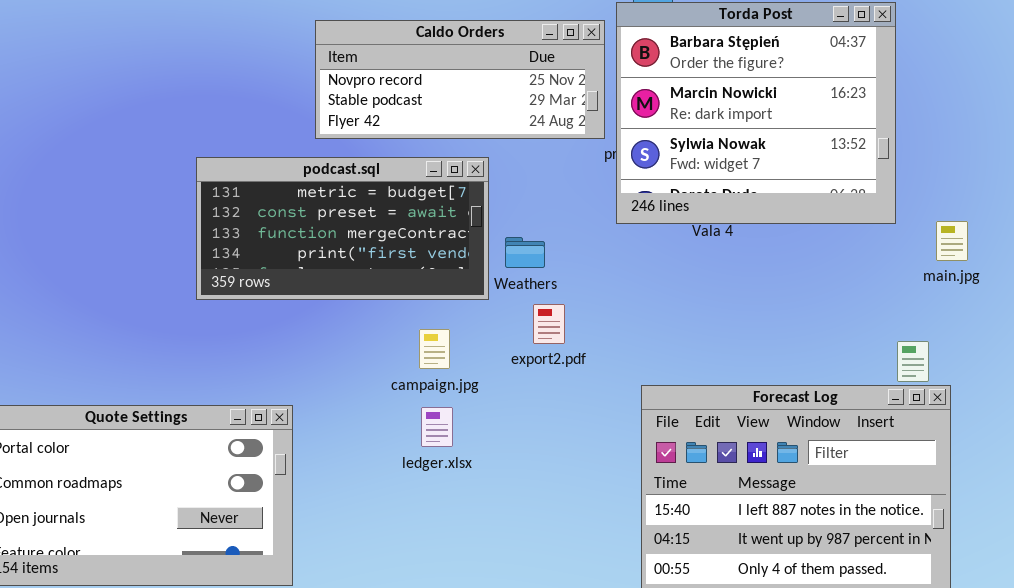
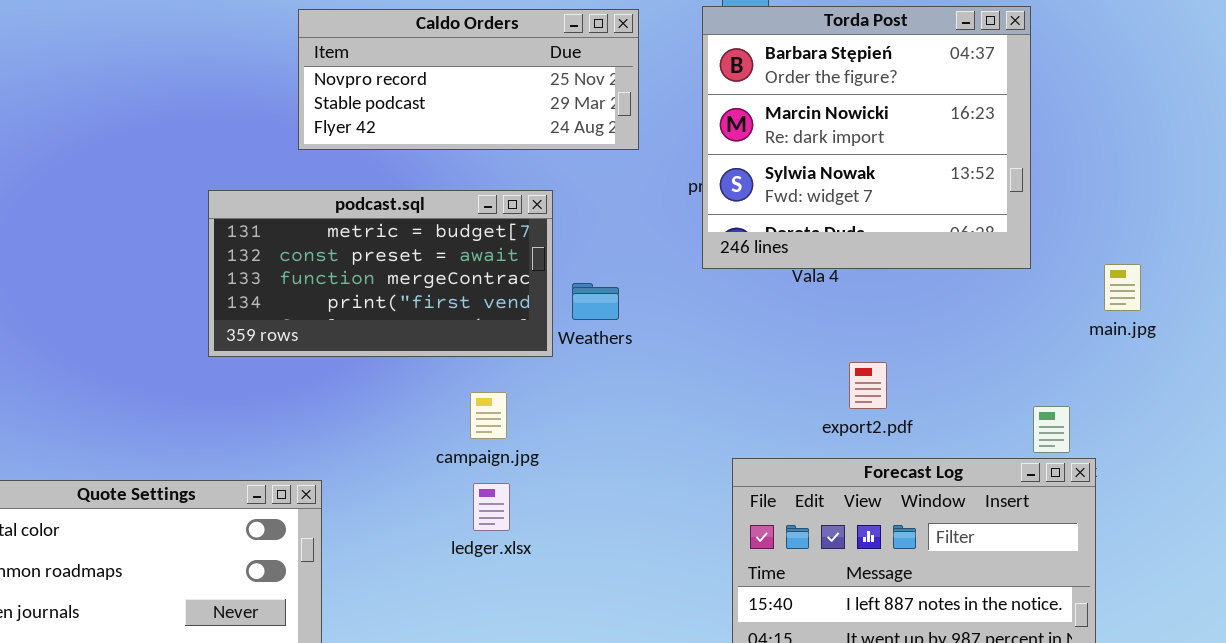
Caldo Orders: [315,20,605,139] -> [298,9,639,150], moved
main.jpg: [936,221,968,261] -> [1104,264,1141,311], moved
export2.pdf: [533,304,565,344] -> [849,362,887,409], moved

